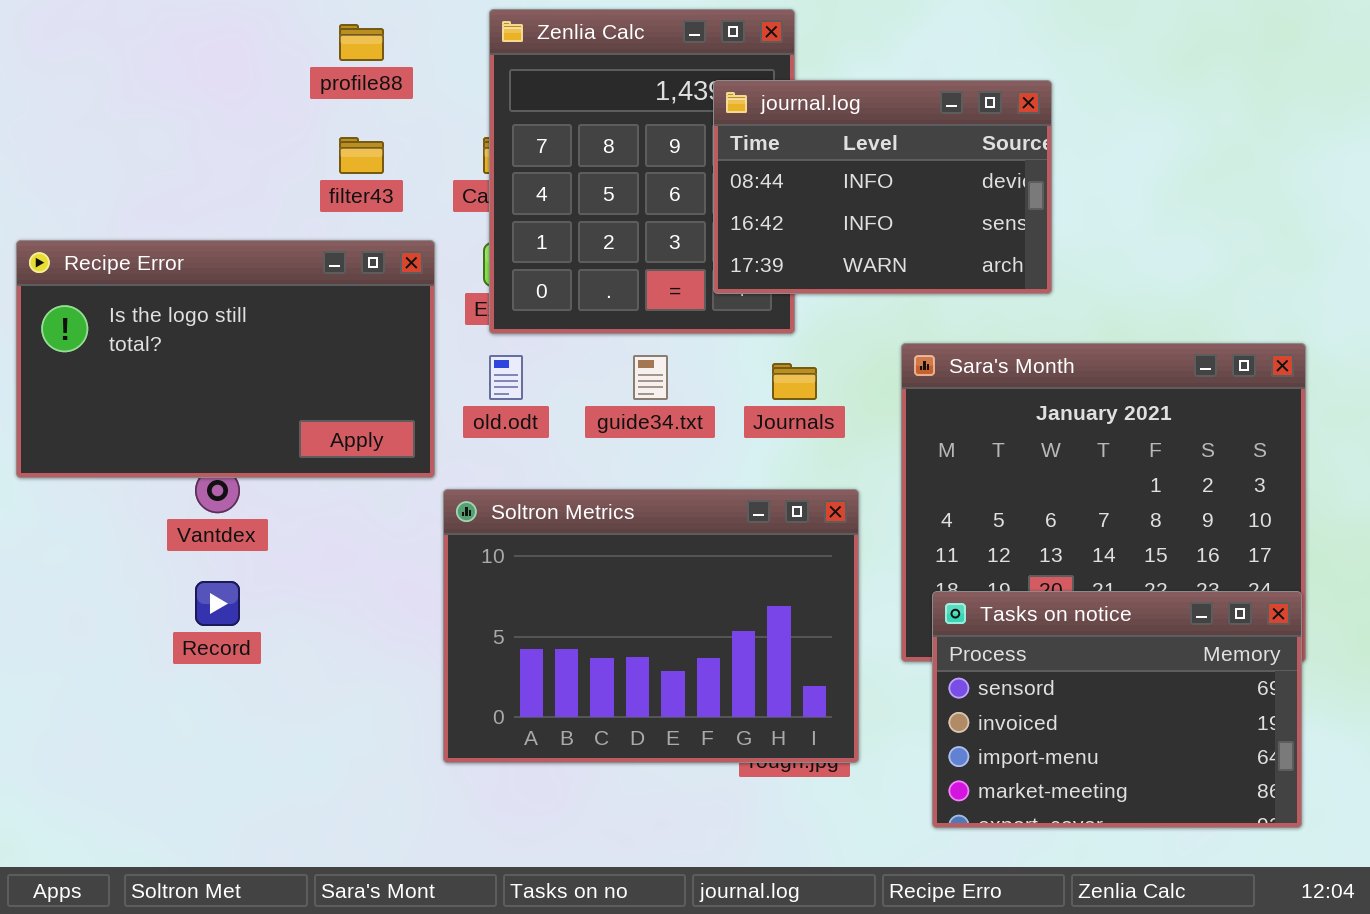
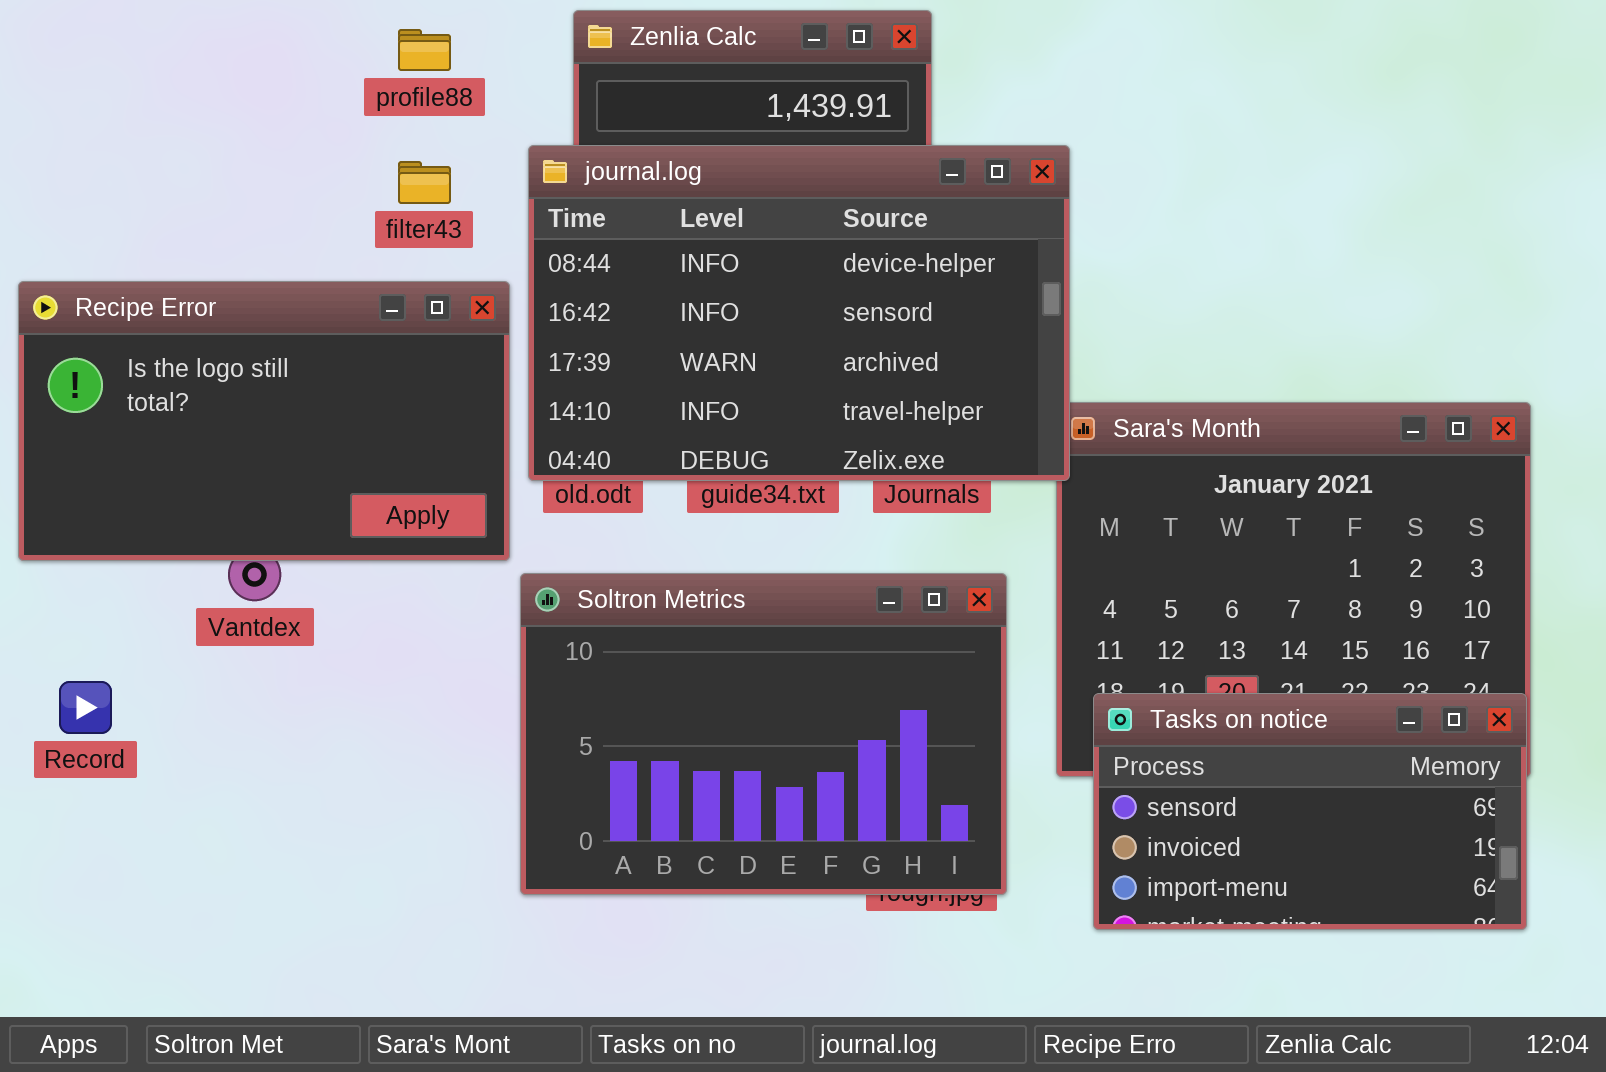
journal.log: [713,80,1052,294] -> [528,145,1070,481], moved, resized
Record: [195,581,240,626] -> [59,681,112,734], moved
Tasks on notice: [932,591,1302,828] -> [1093,693,1527,930], resized

